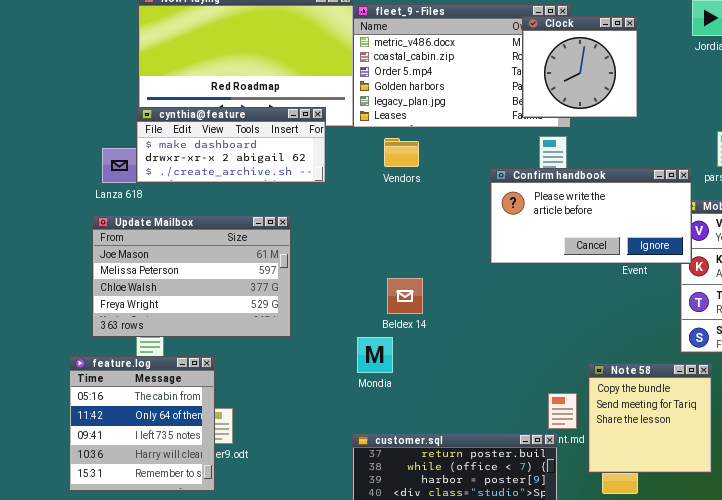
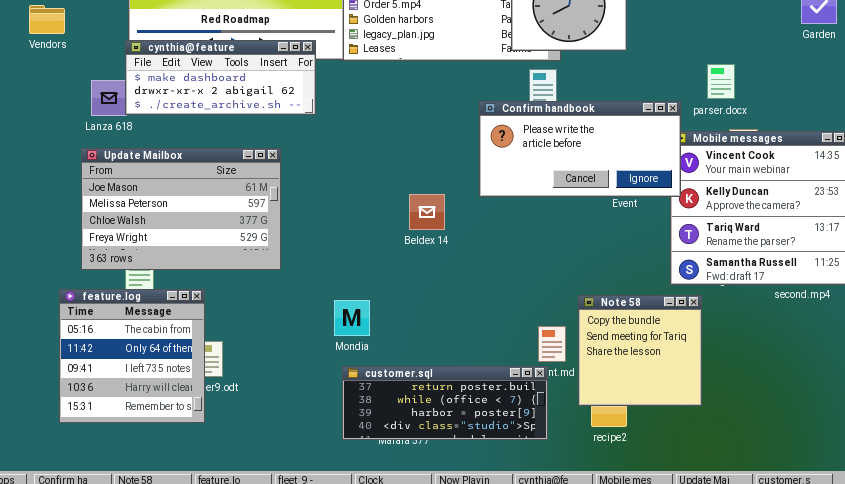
Vendors: [384,138,419,167] -> [29,5,65,34], moved
Beldex 14: [387,278,423,314] -> [409,194,445,230], moved
Mondia: [357,337,393,373] -> [334,300,370,336], moved

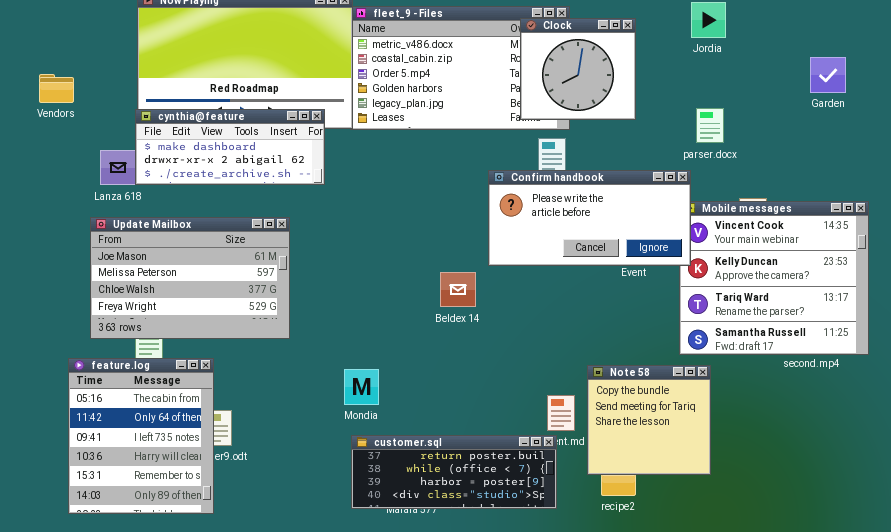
parser.docx: [707,64,735,99] -> [696,108,724,143], moved
Beldex 14: [409,194,445,230] -> [440,272,476,307], moved
feature.log: [59,289,205,423] -> [68,358,214,514], resized

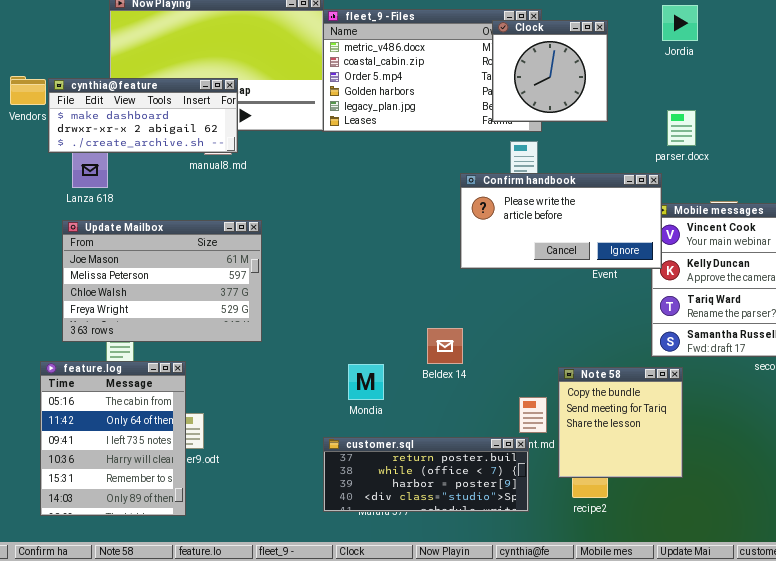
cynthia@feature: [135,109,325,185] -> [48,78,238,153], moved
Beldex 14: [440,272,476,307] -> [427,328,463,364], moved
Mondia: [344,369,379,405] -> [348,364,384,400], moved

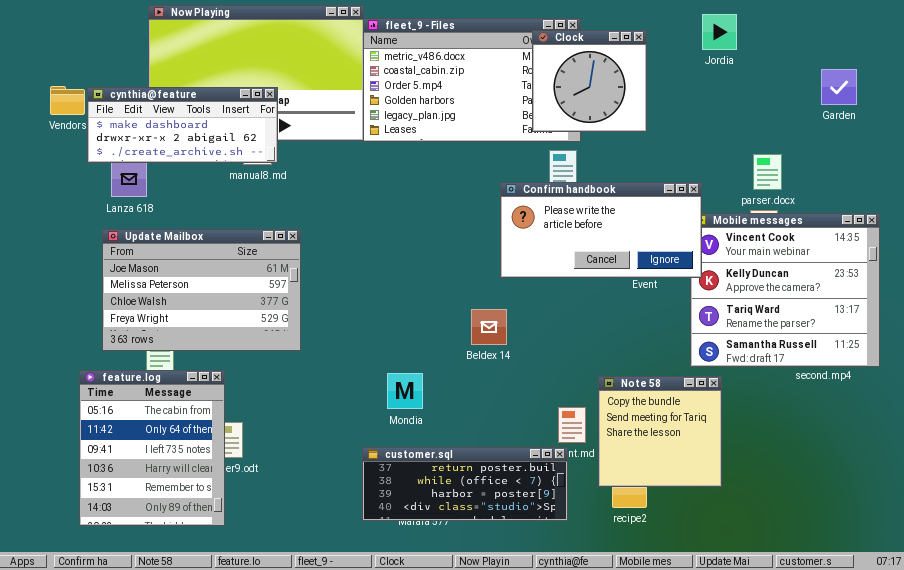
parser.docx: [667,110,696,146] -> [753,154,782,190], moved
Beldex 14: [427,328,463,364] -> [471,309,507,345], moved

